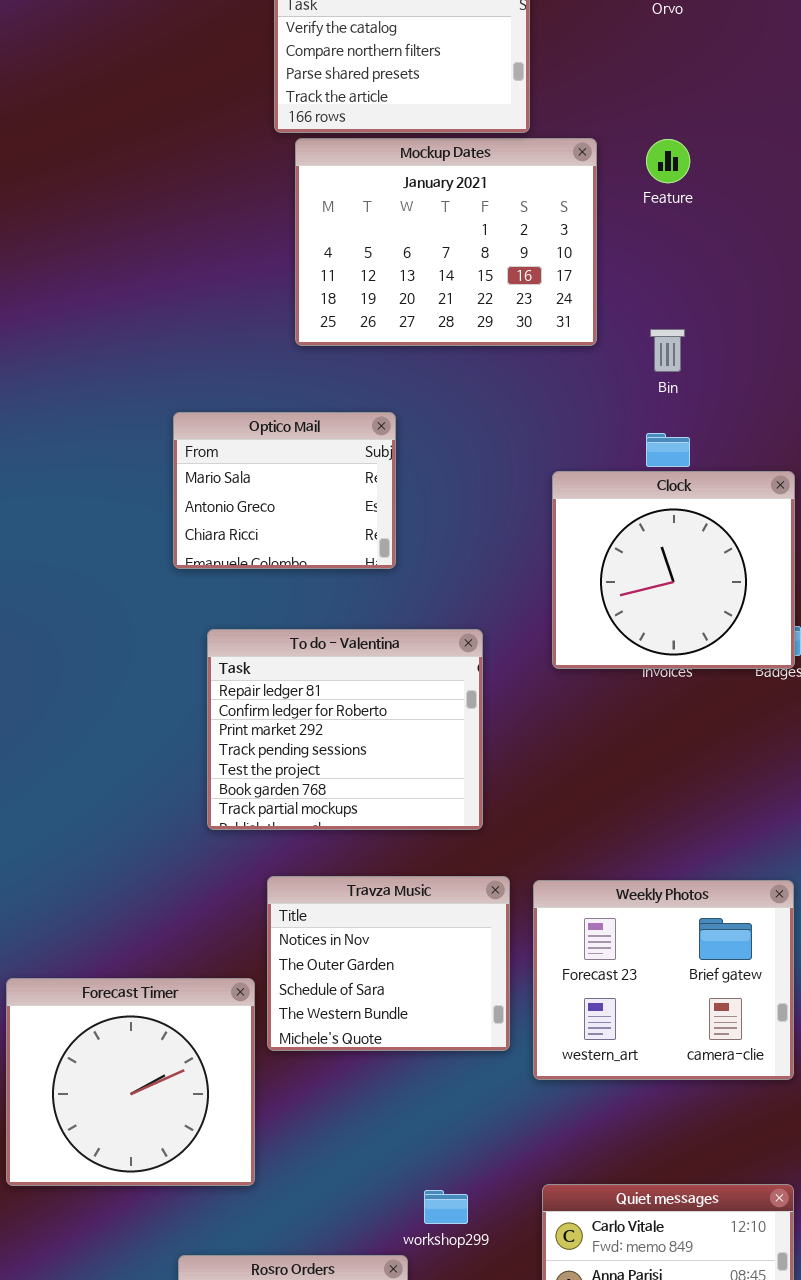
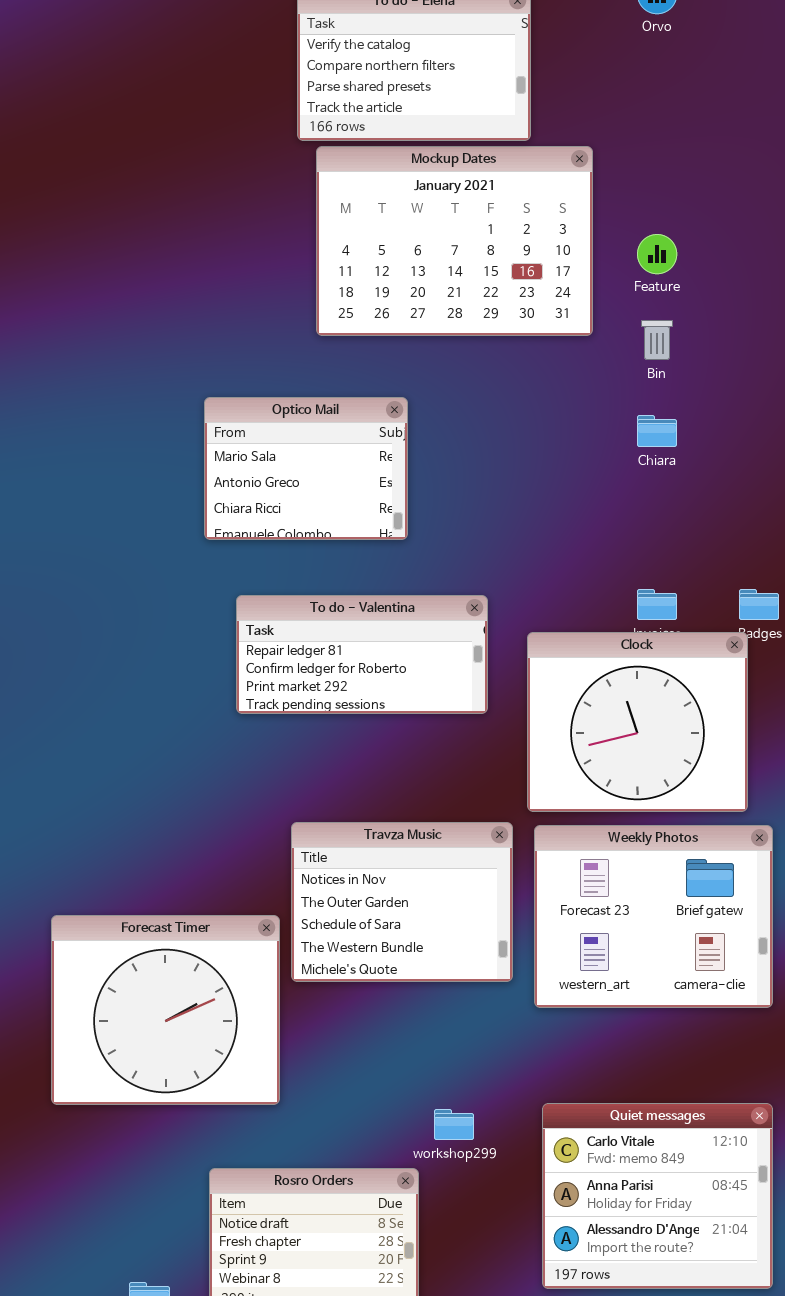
Feature: [646,139,690,183] -> [637,234,677,274], moved
Clock: [552,471,795,669] -> [527,632,748,812], moved
To do - Valentina: [207,629,483,830] -> [236,595,488,714], resized

